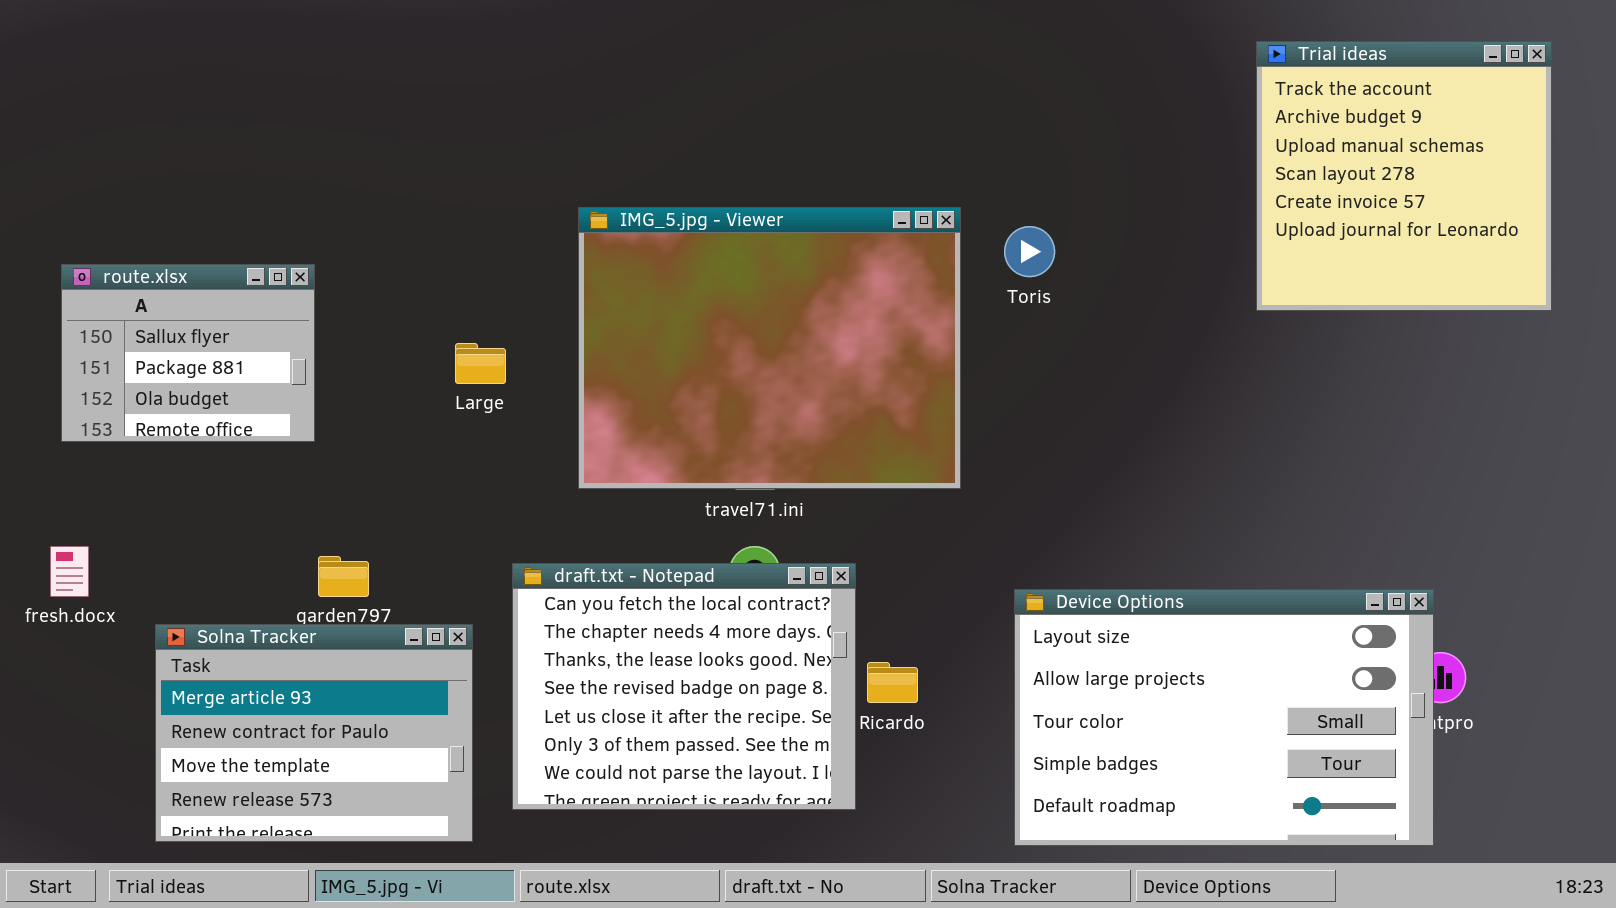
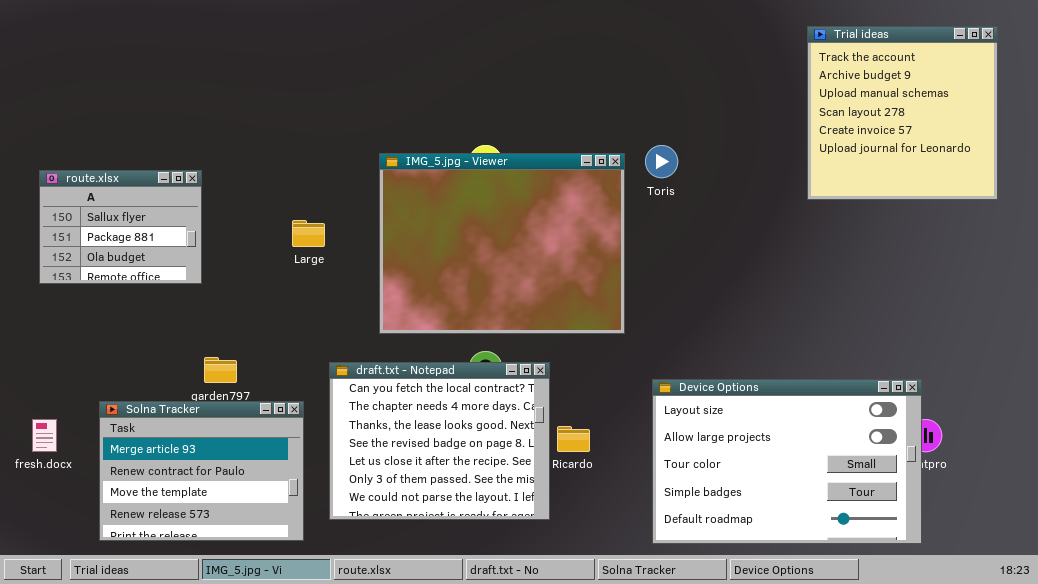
IMG_5.jpg - Viewer: [578,207,961,489] -> [379,153,625,334], moved
fresh.docx: [50,546,89,597] -> [32,419,57,452], moved

